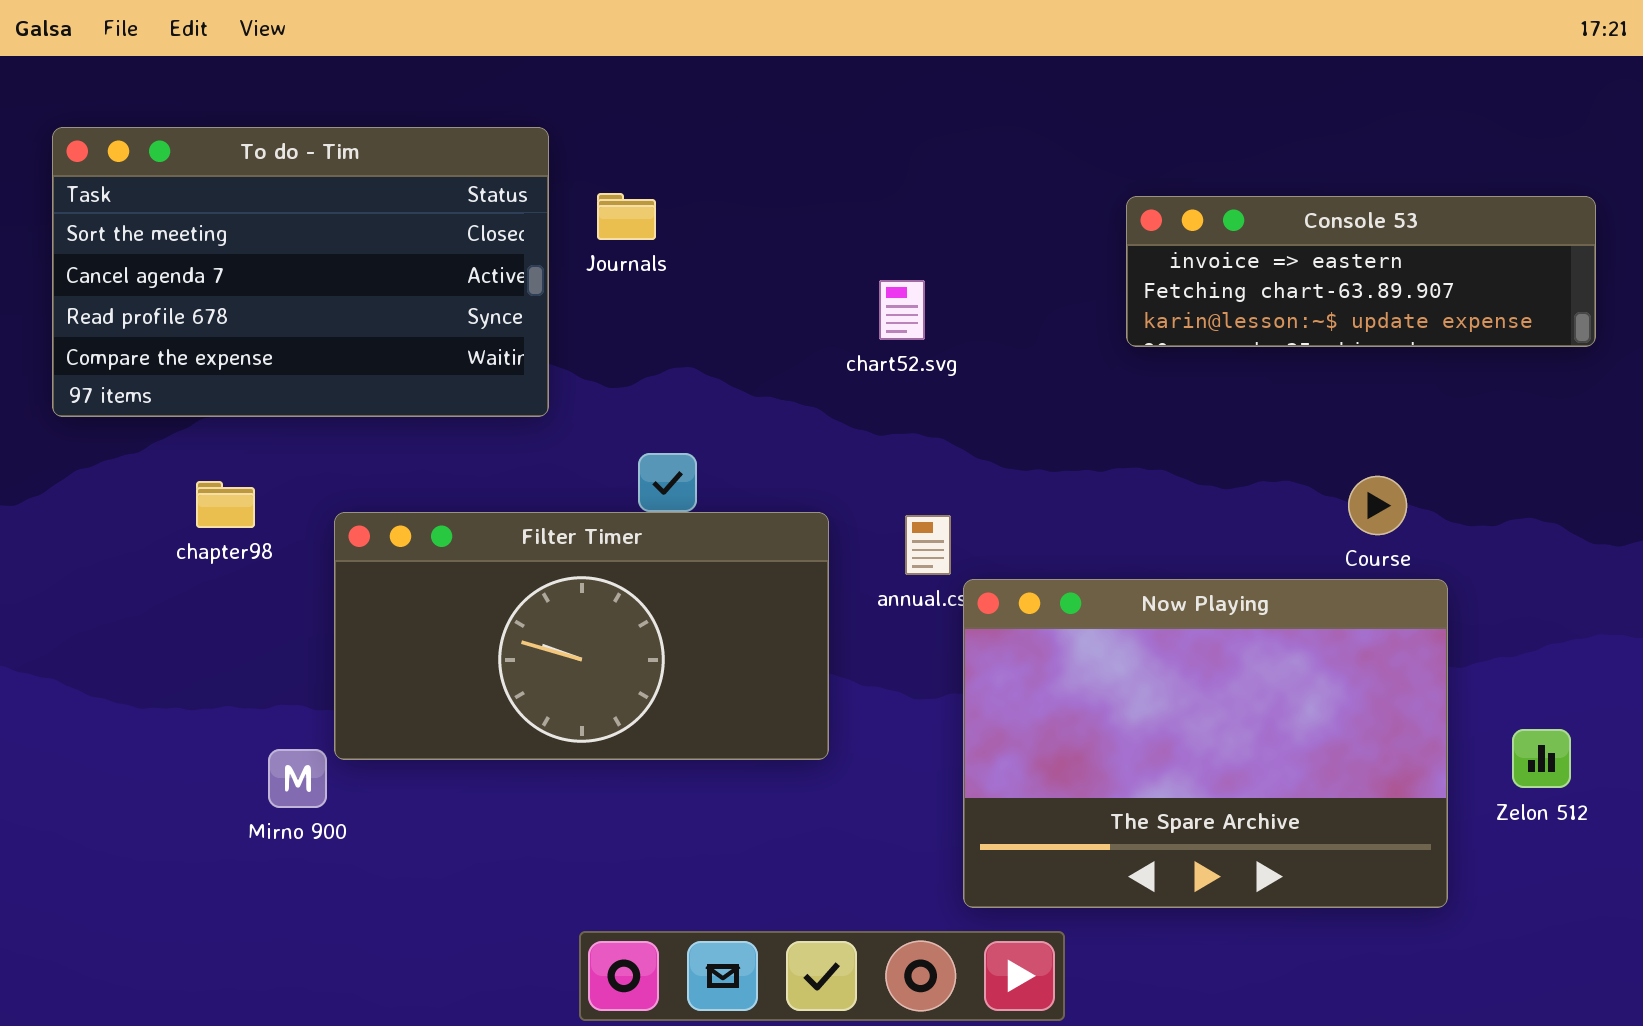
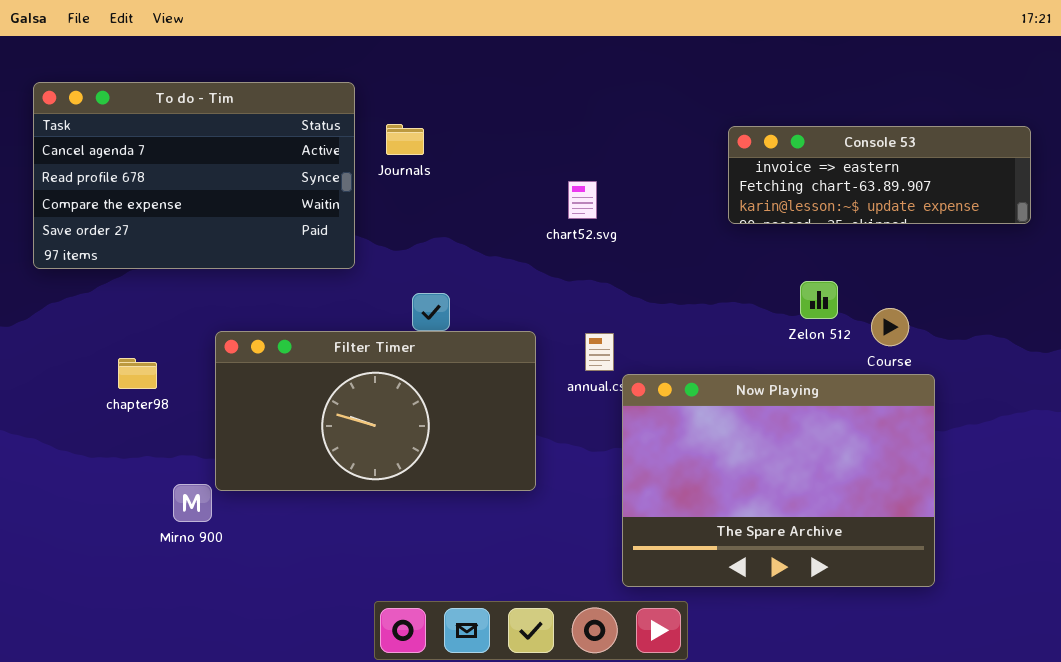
To do - Tim: [52,127,549,417] -> [33,82,355,269], scrolled down 1 row
chapter98: [196,481,255,528] -> [118,358,157,389], moved
Zelon 512: [1512,729,1571,788] -> [800,281,838,319], moved

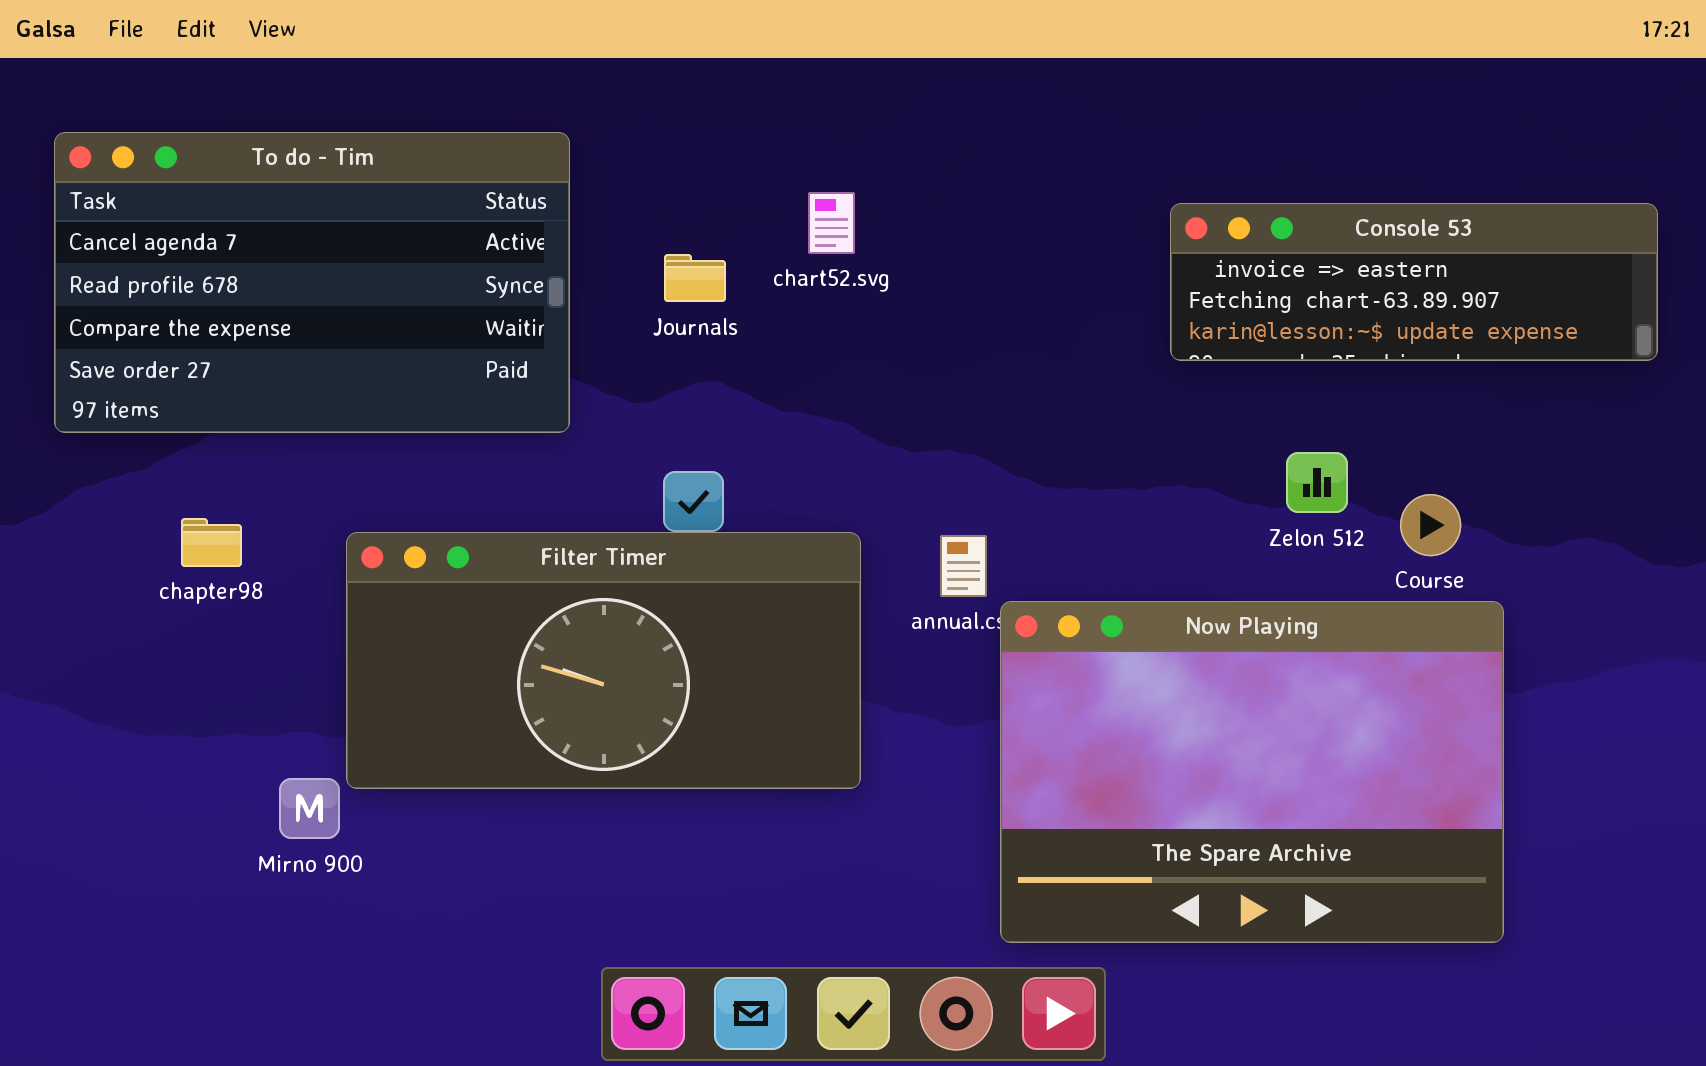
Journals: [386,124,424,155] -> [664,254,726,302], moved
chart52.svg: [568,181,597,219] -> [808,192,855,254], moved
chapter98: [118,358,157,389] -> [181,518,242,567], moved

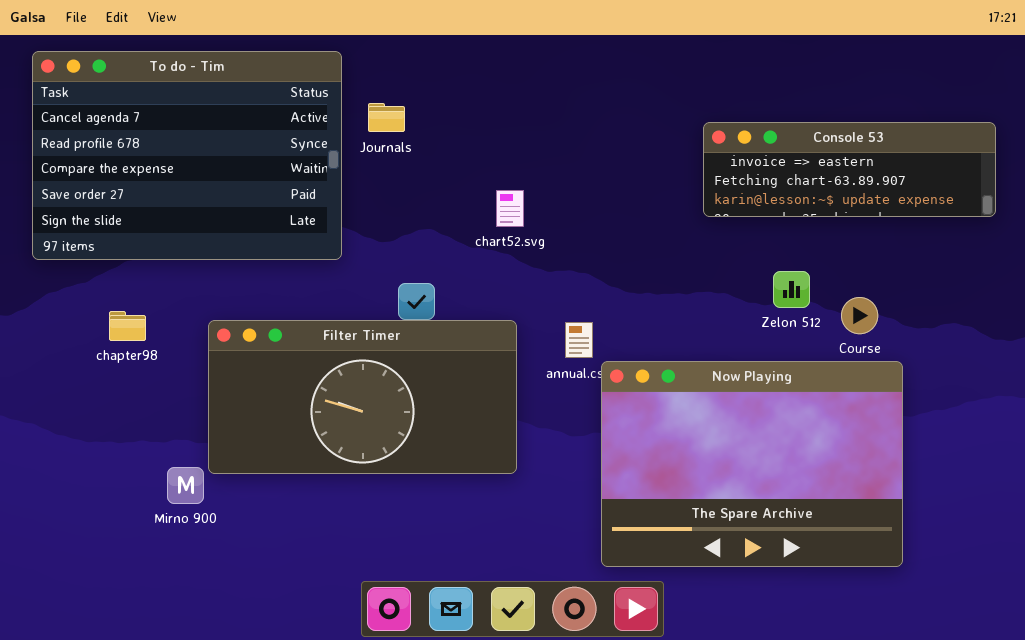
To do - Tim: [54,132,570,433] -> [32,51,342,260], resized
chart52.svg: [808,192,855,254] -> [496,190,524,227], moved
Journals: [664,254,726,302] -> [368,103,405,132], moved

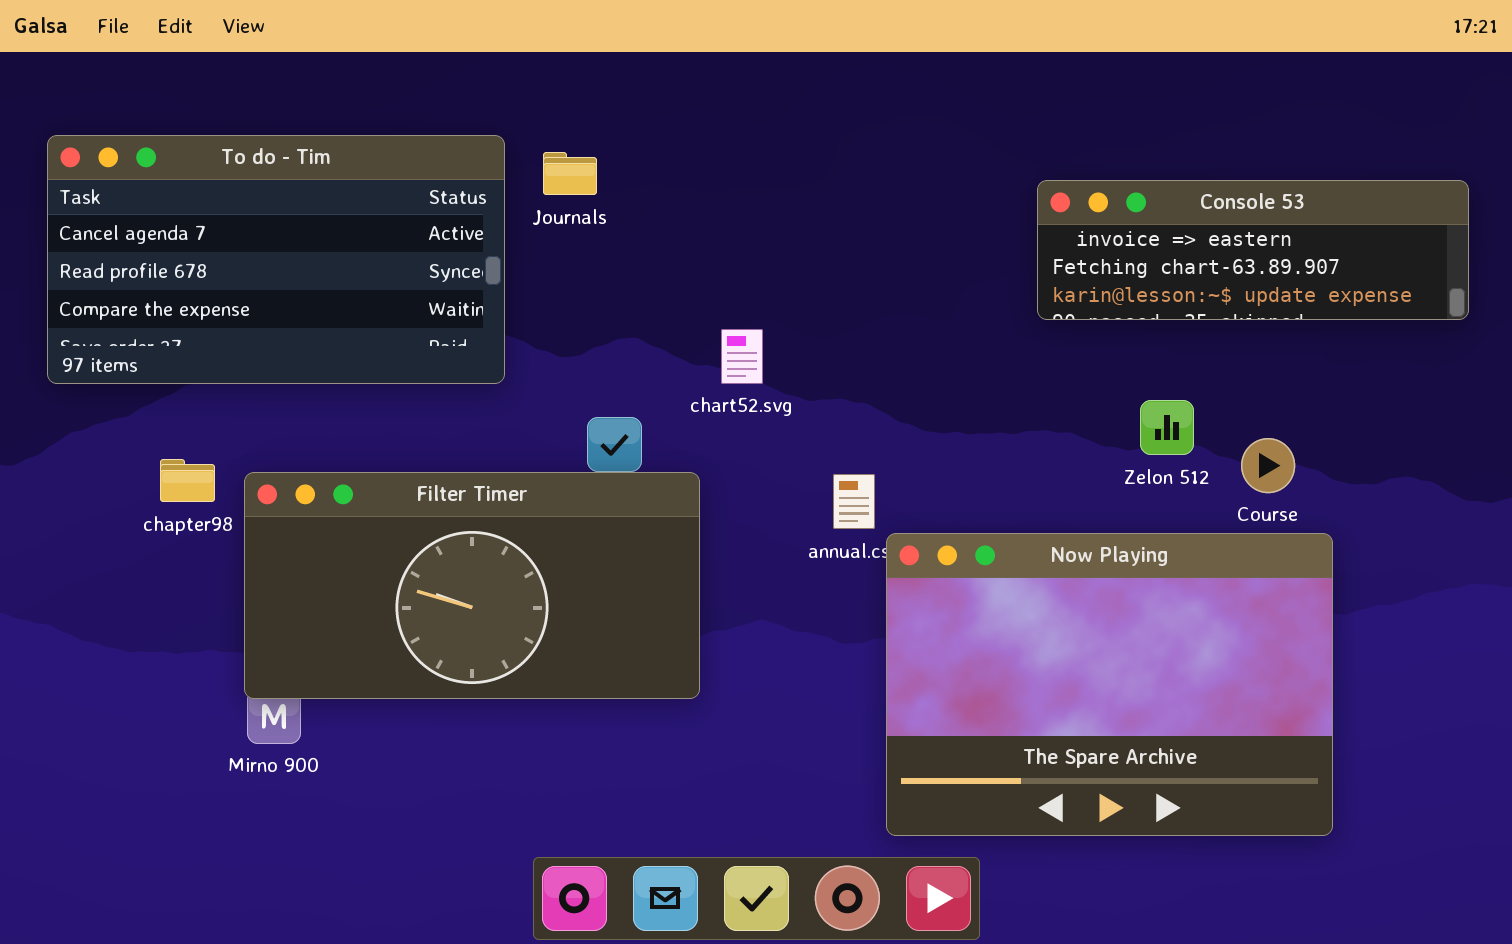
To do - Tim: [32,51,342,260] -> [47,135,505,384], resized
chart52.svg: [496,190,524,227] -> [721,329,763,384], moved
Filter Timer: [208,320,517,474] -> [244,472,700,699], moved

